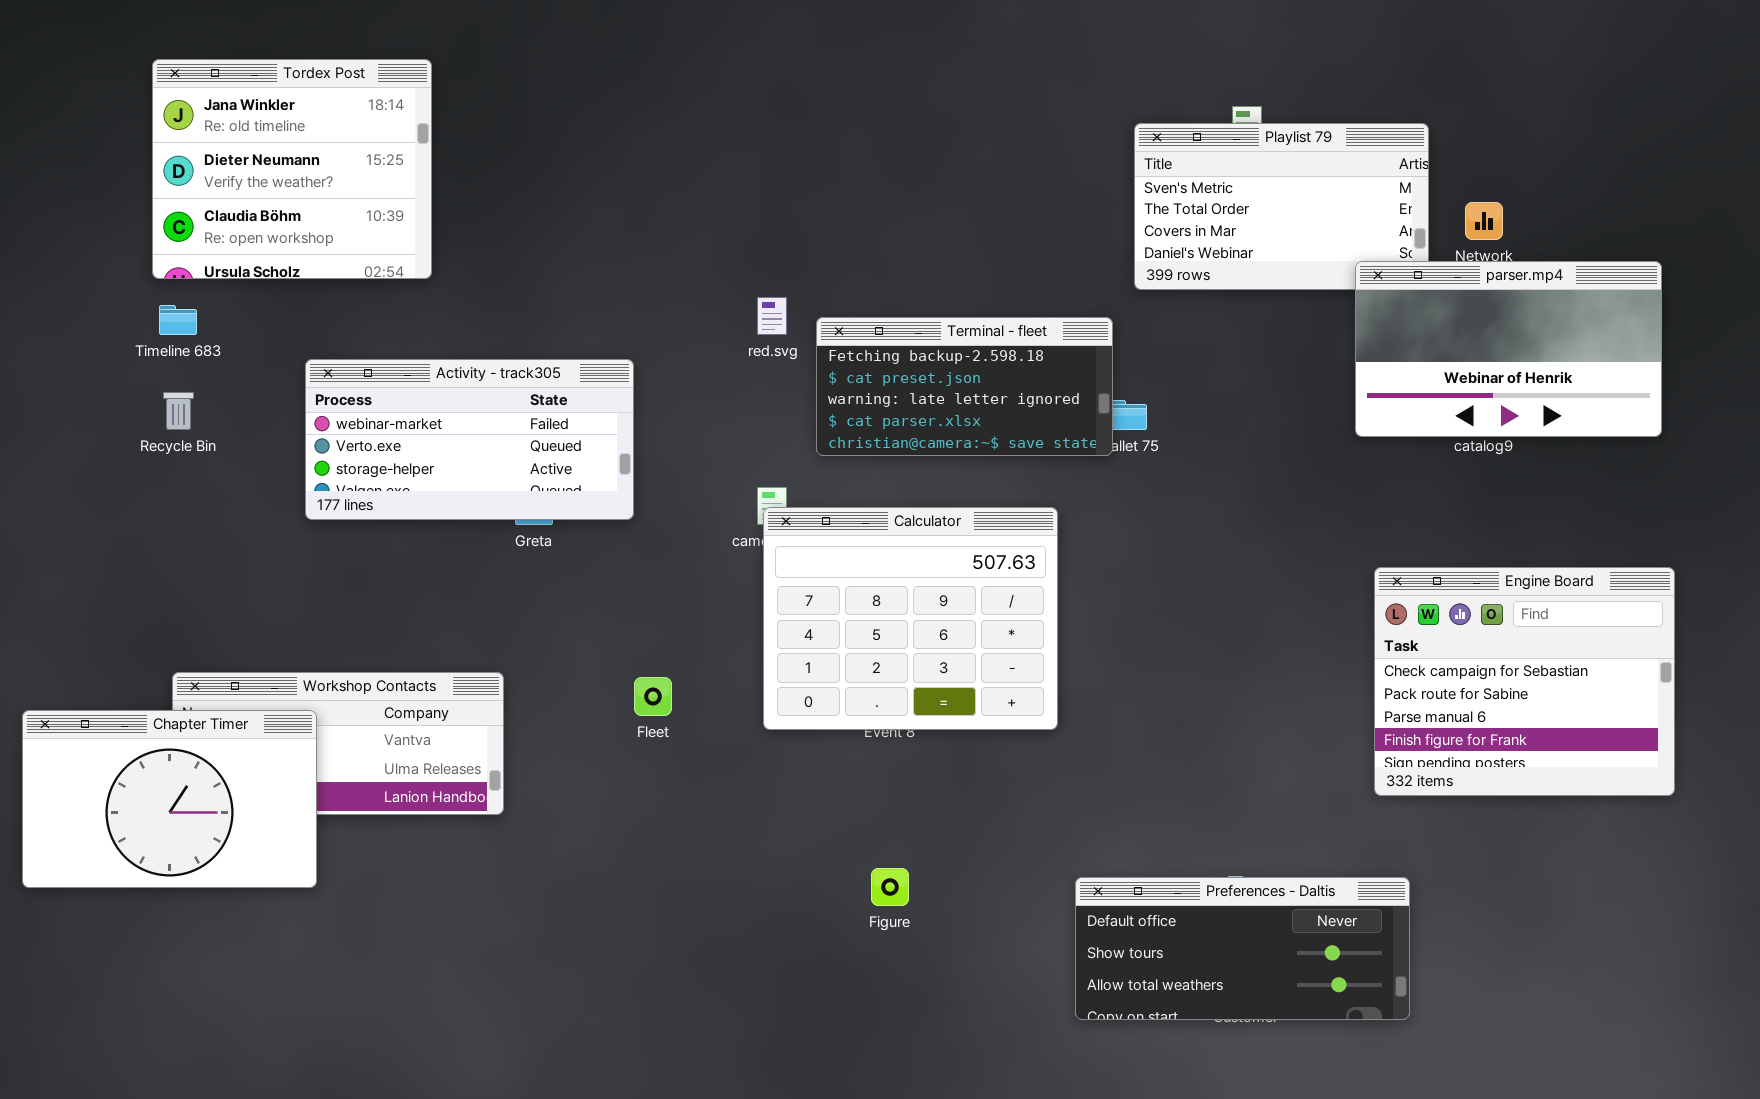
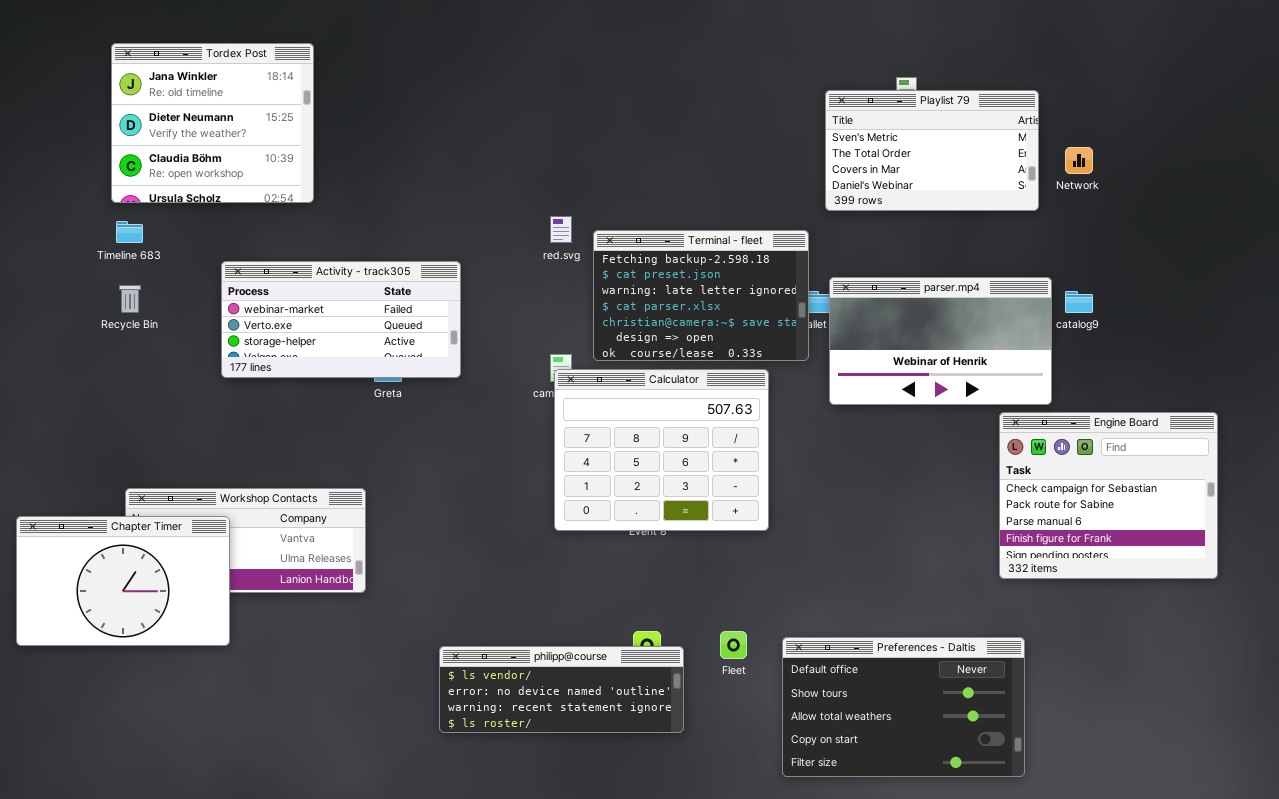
parser.mp4: [1355,261,1662,437] -> [829,277,1052,405], moved
Terminal - fleet: [816,317,1113,456] -> [593,230,809,361], resized
Fleet: [634,677,672,716] -> [720,631,747,659], moved
Preferences - Daltis: [1075,877,1410,1020] -> [782,637,1025,777], resized
philipp@course: none -> [439,646,684,733], opened

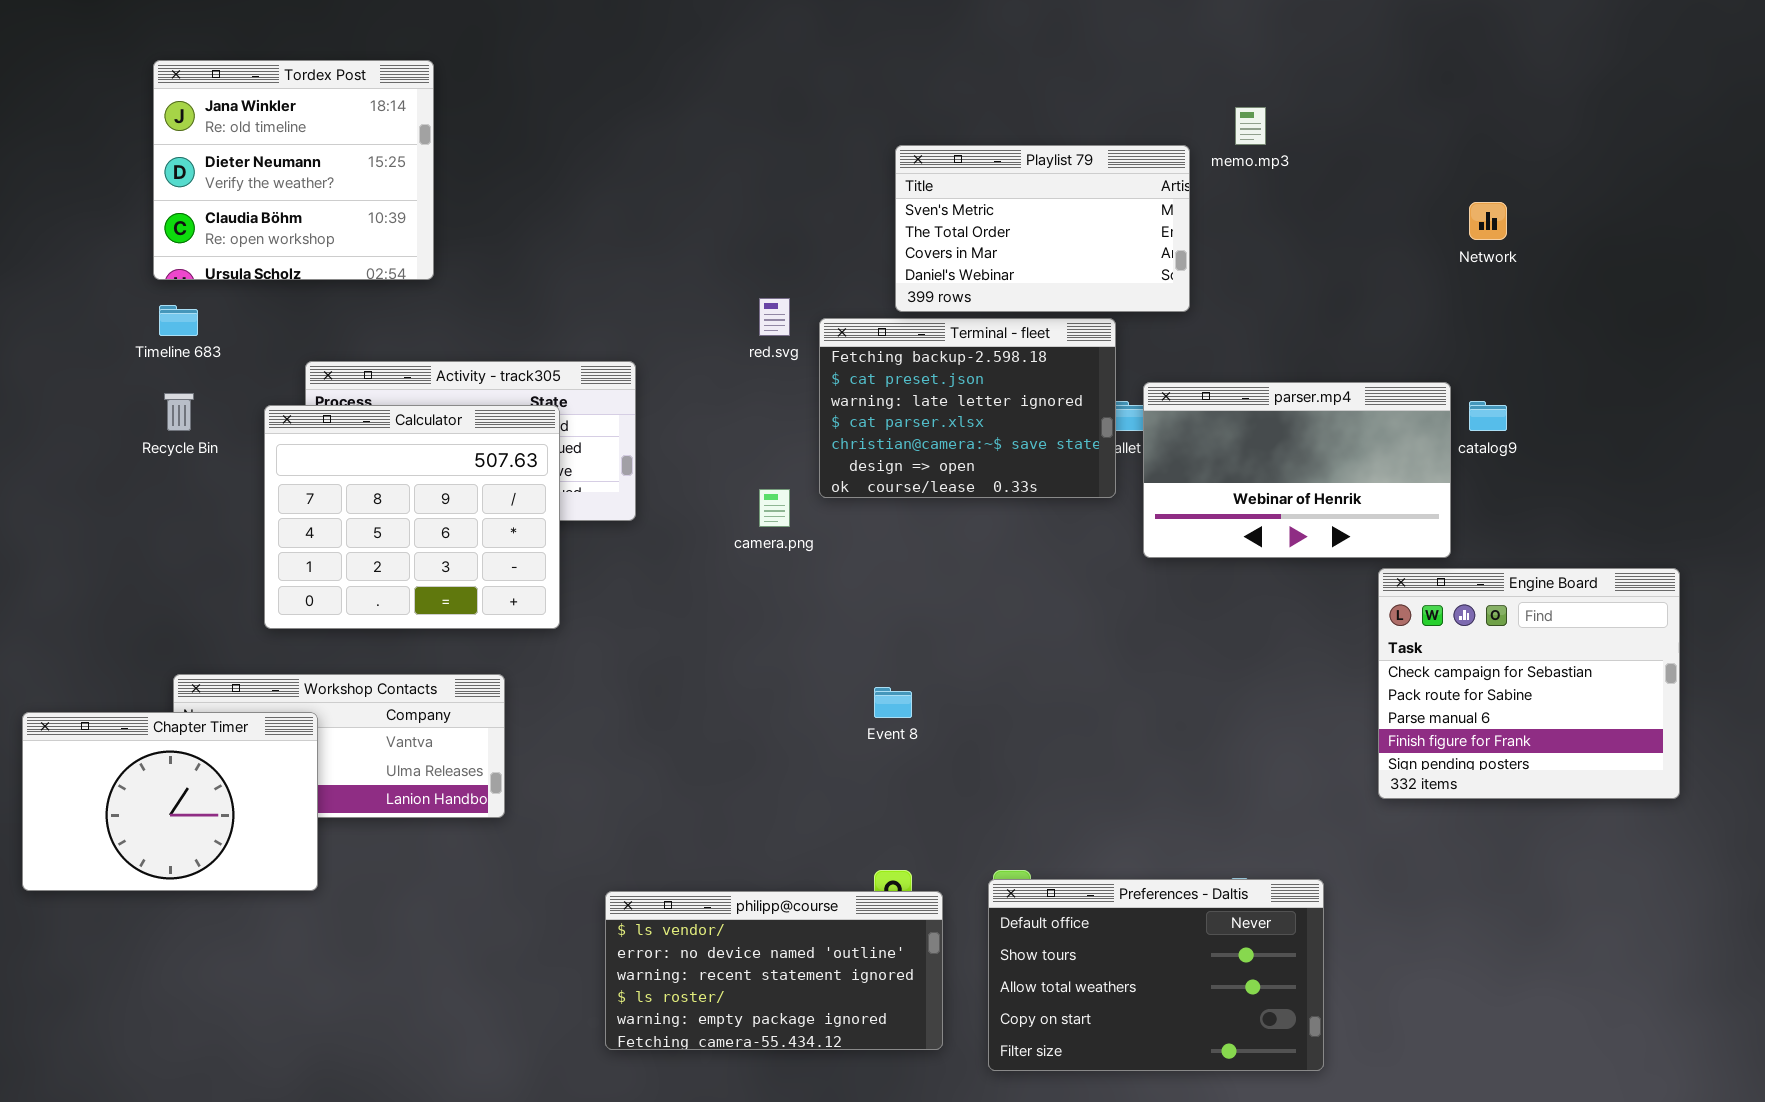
Playlist 79: [825,90,1039,211] -> [895,145,1190,312], moved
Calculator: [554,369,769,531] -> [264,405,560,629], moved
Preferences - Daltis: [782,637,1025,777] -> [988,879,1324,1071], moved
philipp@course: [439,646,684,733] -> [605,891,943,1050], resized

